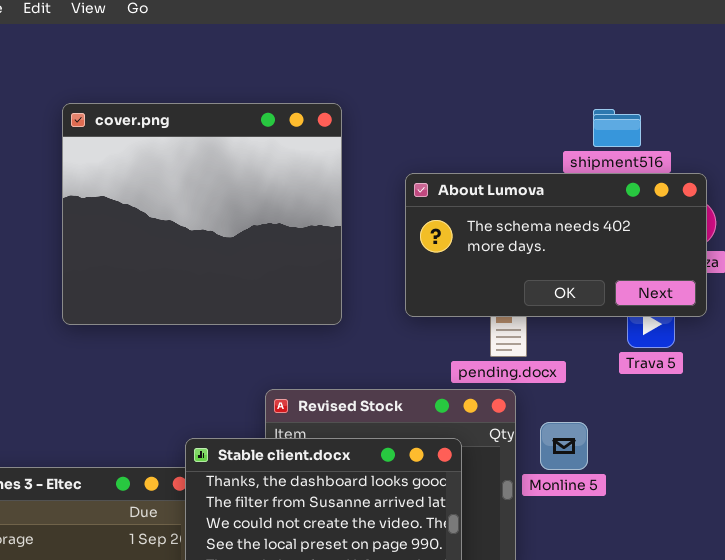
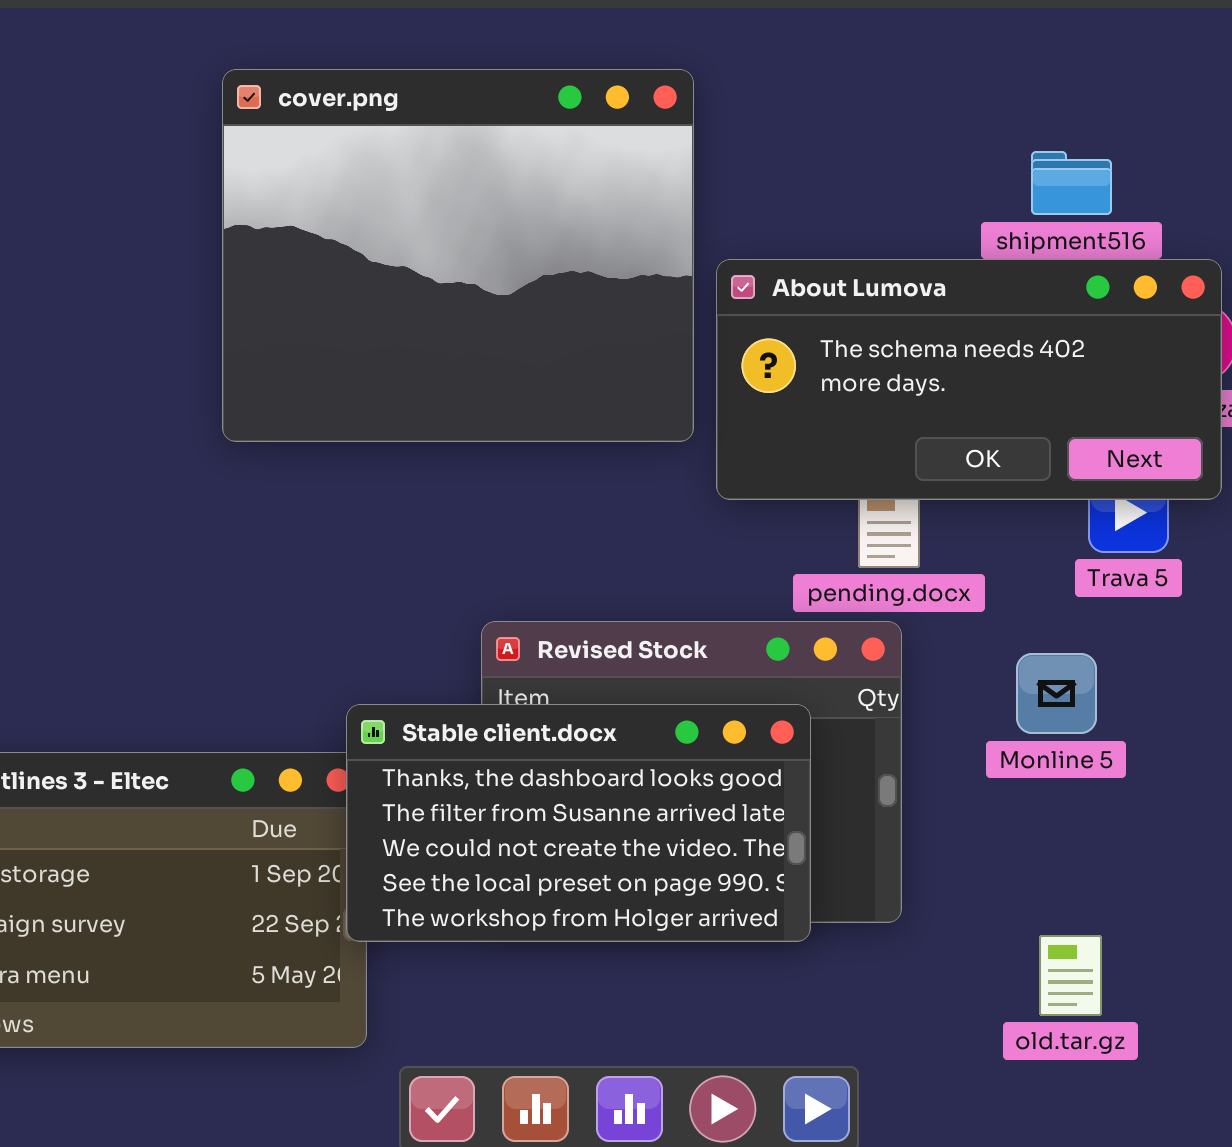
cover.png: [62,103,342,325] -> [222,69,694,442], moved
Monline 5: [540,422,588,470] -> [1016,653,1097,734], moved

